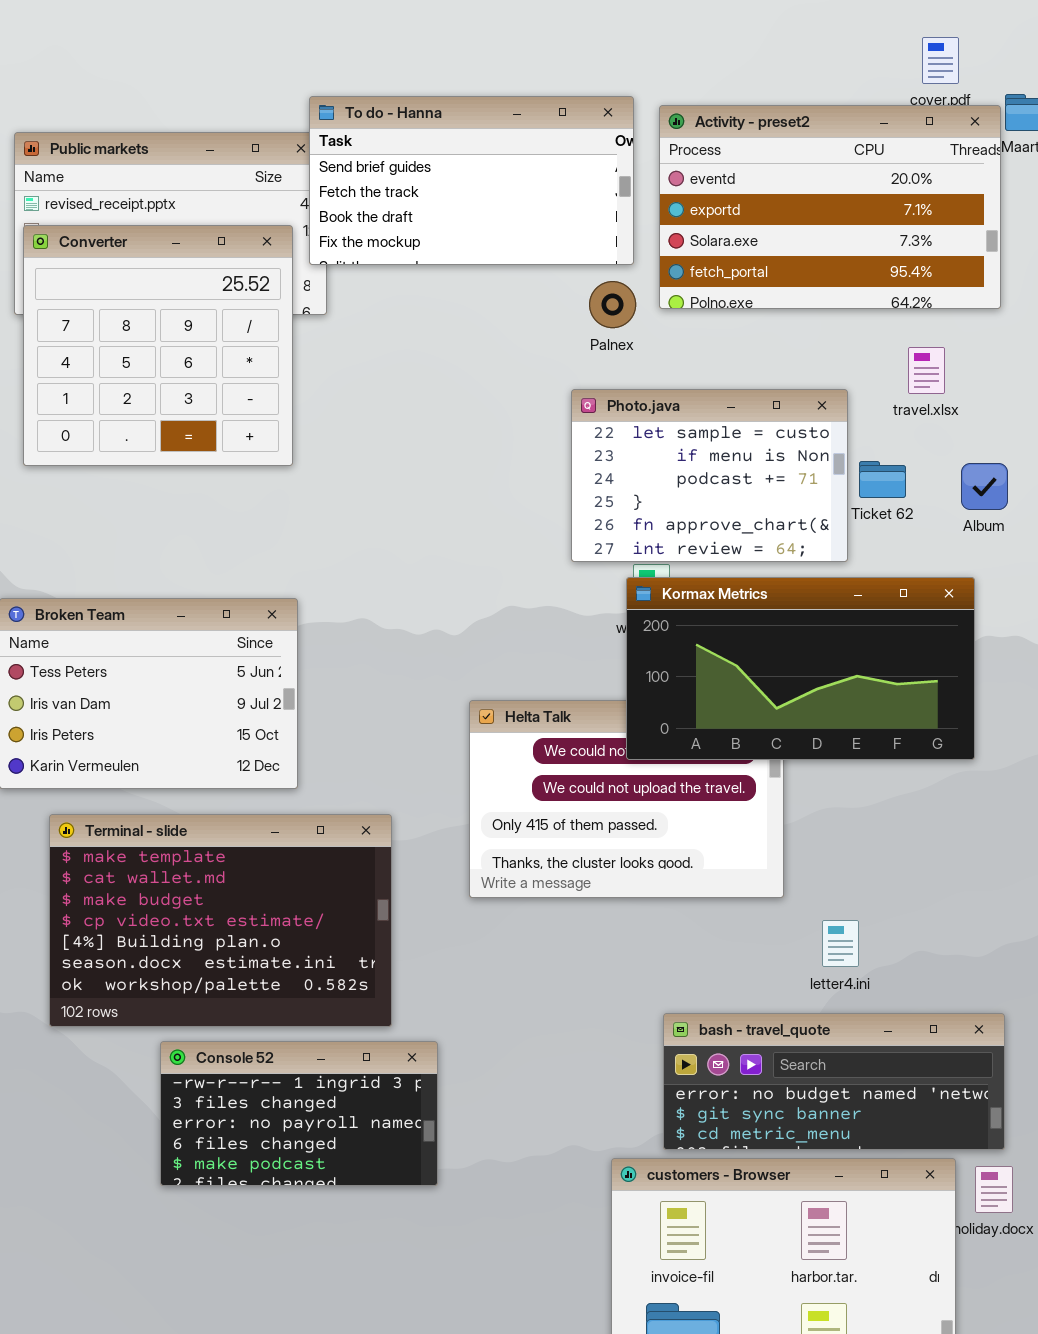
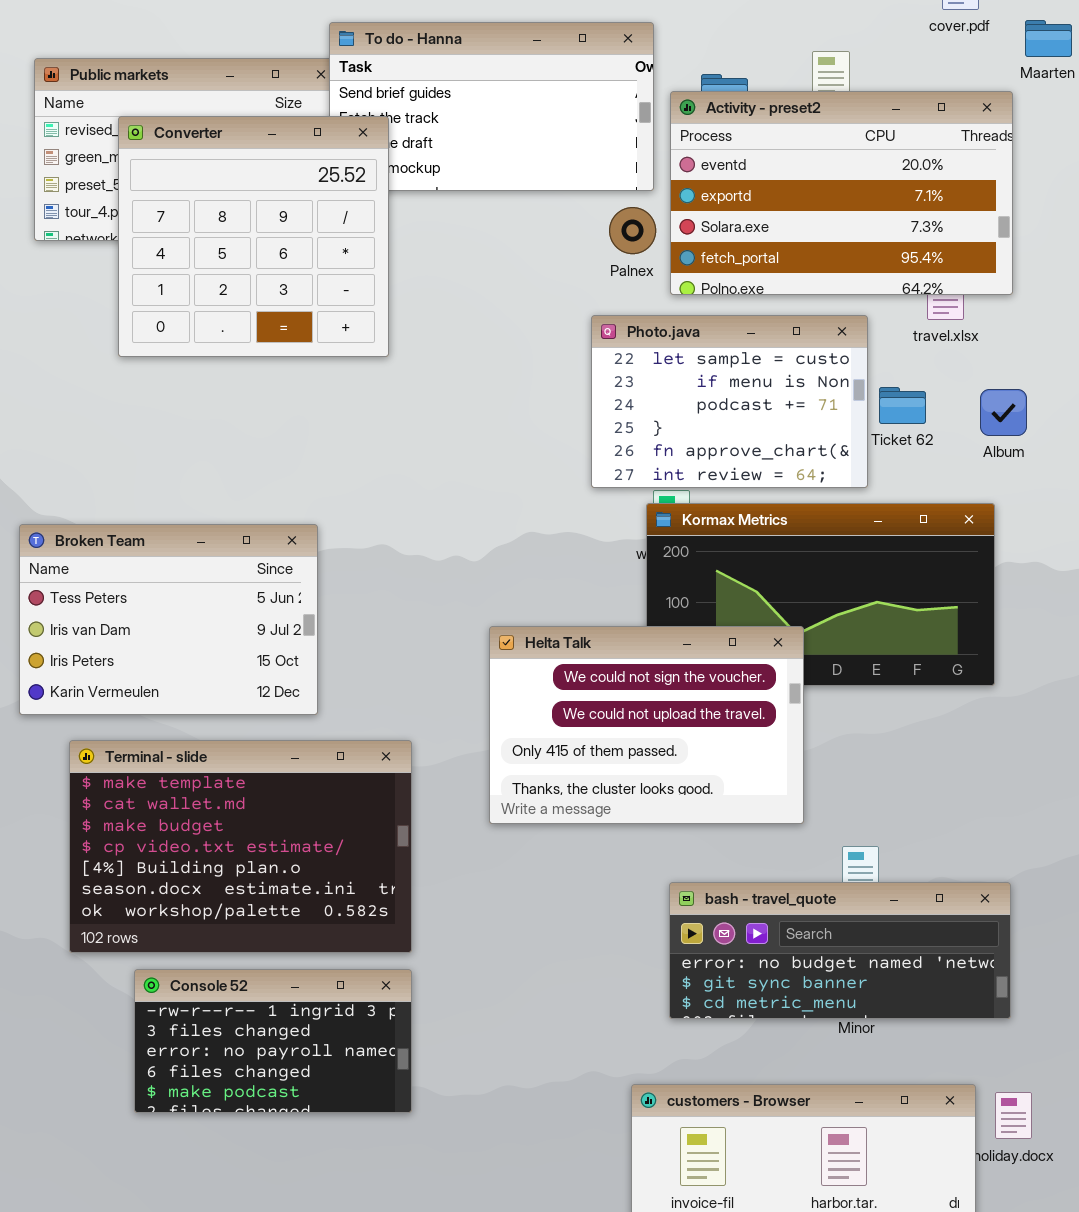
Activity - preset2: [659,105,1001,309] -> [670,91,1013,295], moved
Converter: [23,225,293,466] -> [118,116,389,357], moved
Helta Talk: [469,700,784,898] -> [489,626,804,824], raised
bash - travel_quote: [663,1013,1005,1150] -> [669,882,1011,1019], moved
Console 52: [160,1041,438,1186] -> [134,969,412,1113], moved

